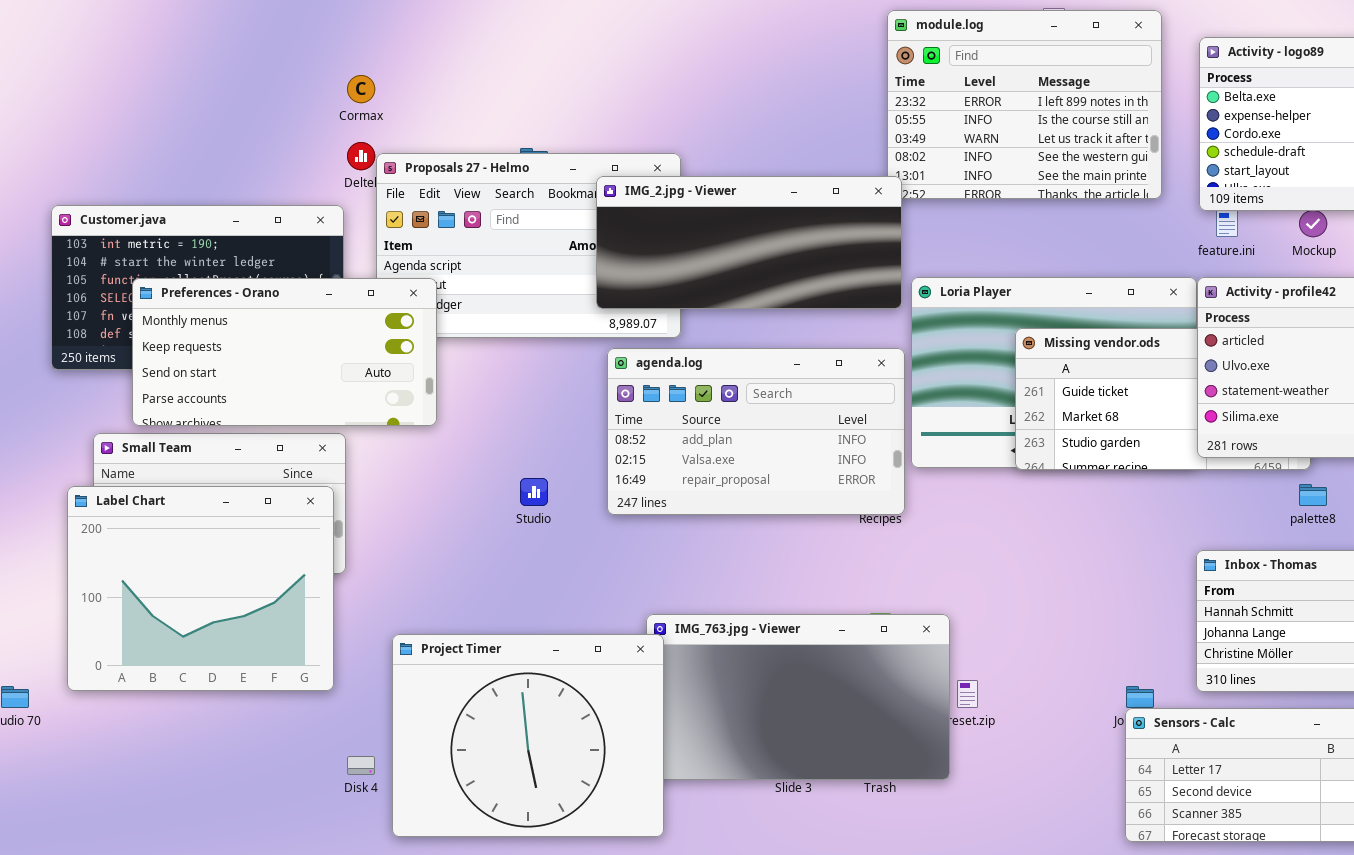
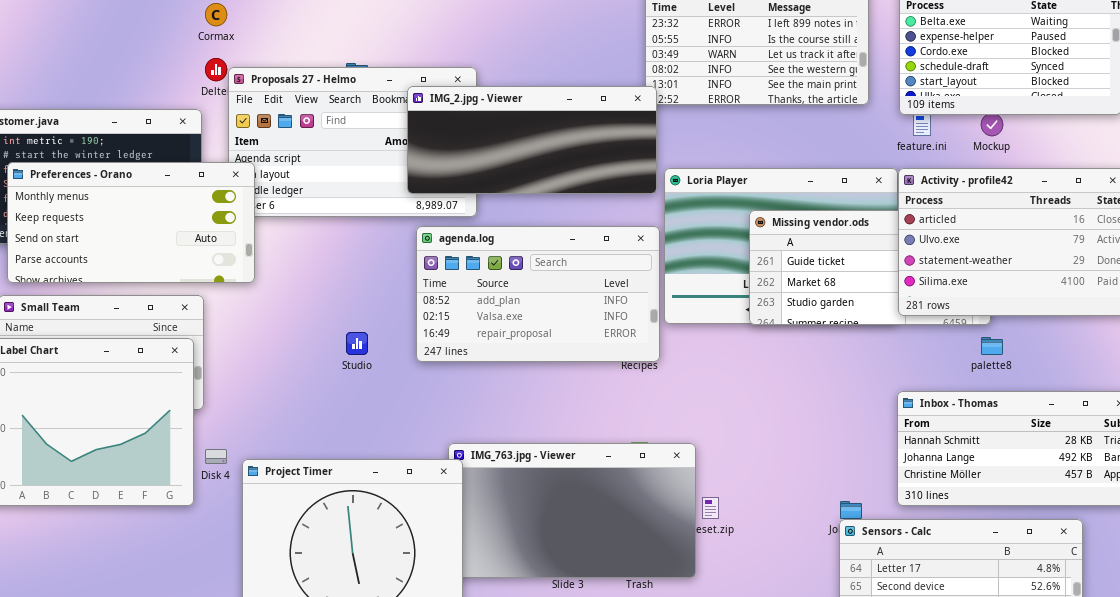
Preferences - Orano: [132,278,437,426] -> [7,162,255,283], moved
Disk 4: [347,756,375,775] -> [205,449,227,464], moved

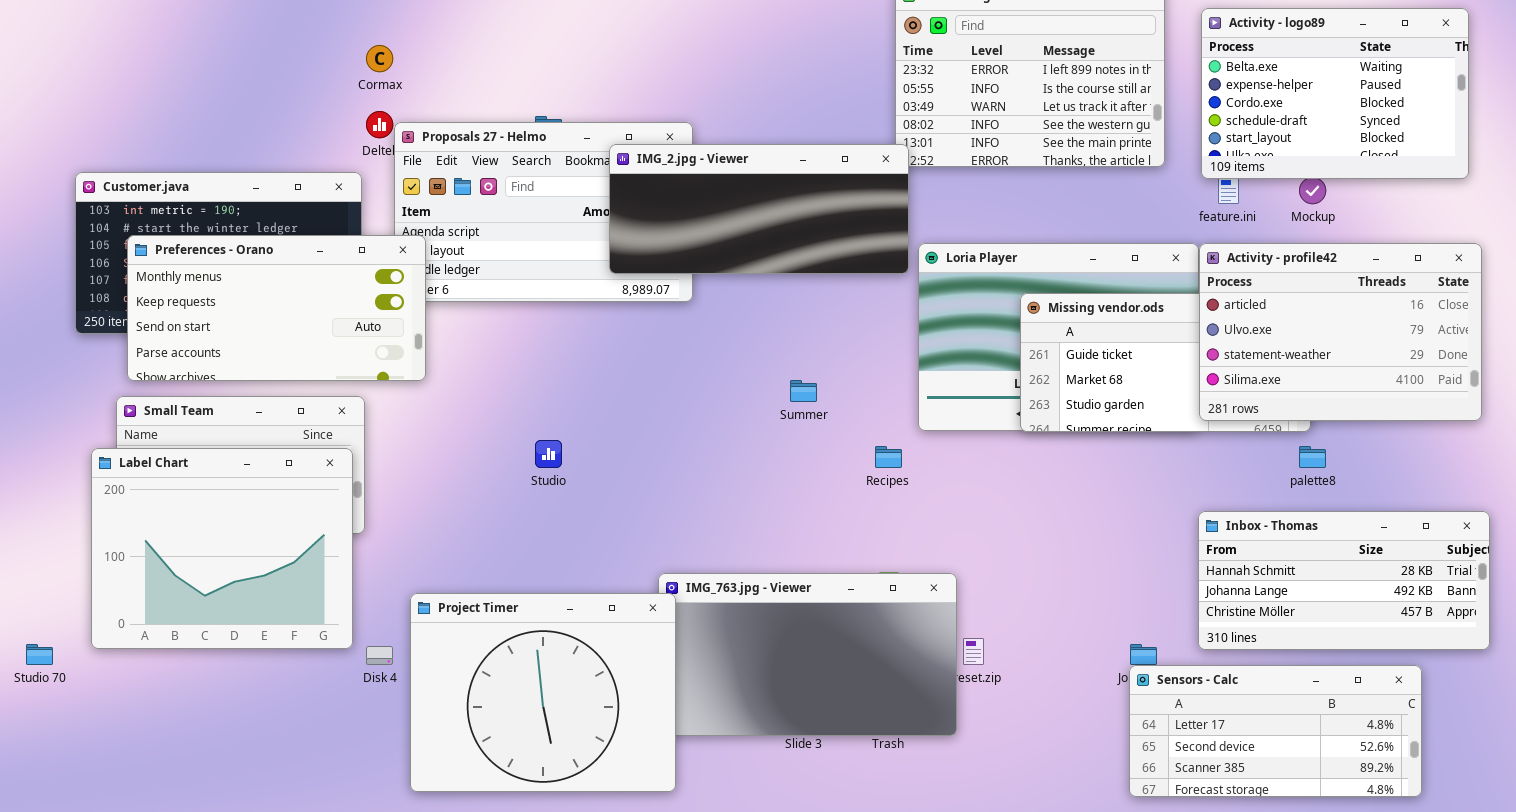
agenda.log: [416,226,660,362] -> none, closed
Disk 4: [205,449,227,464] -> [366,646,393,665], moved

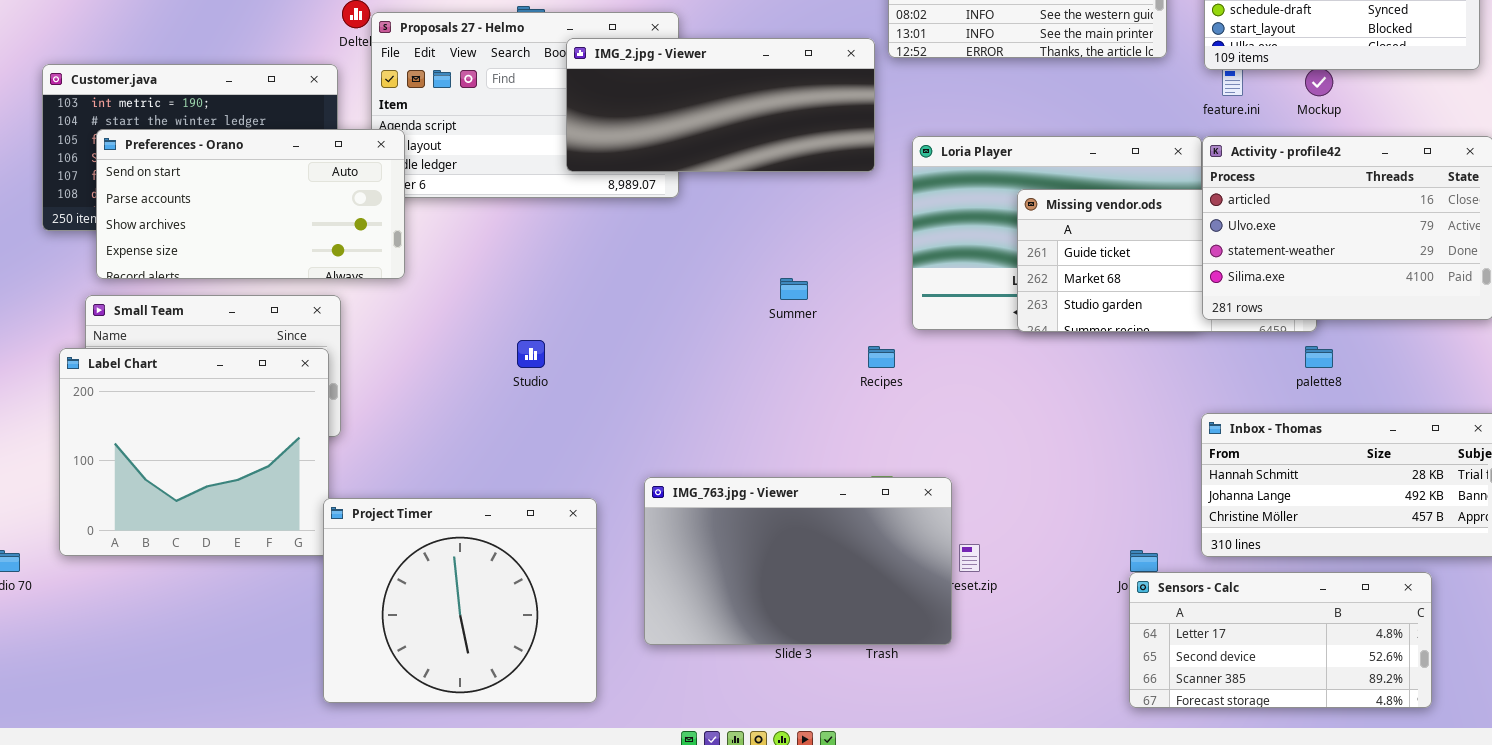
IMG_2.jpg - Viewer: [609,144,909,274] -> [566,38,875,172], moved
Preferences - Orano: [127,235,426,381] -> [96,129,405,279], scrolled down 2 rows
Project Timer: [410,593,676,792] -> [323,498,597,703], moved

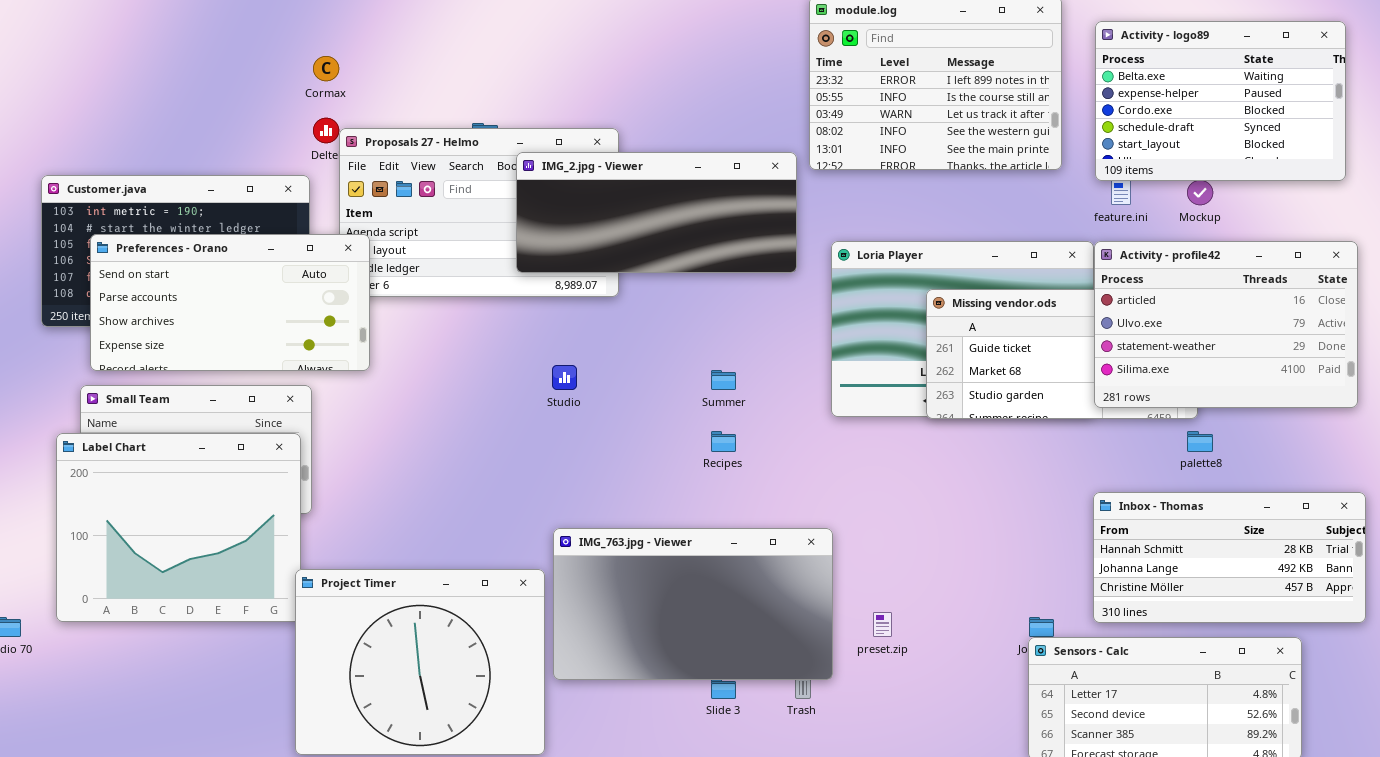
Studio: [517,340,545,368] -> [552,365,577,390], moved
Recipes: [868,346,895,368] -> [711,431,736,452], moved
IMG_763.jpg - Viewer: [644,477,952,645] -> [553,528,833,680], moved

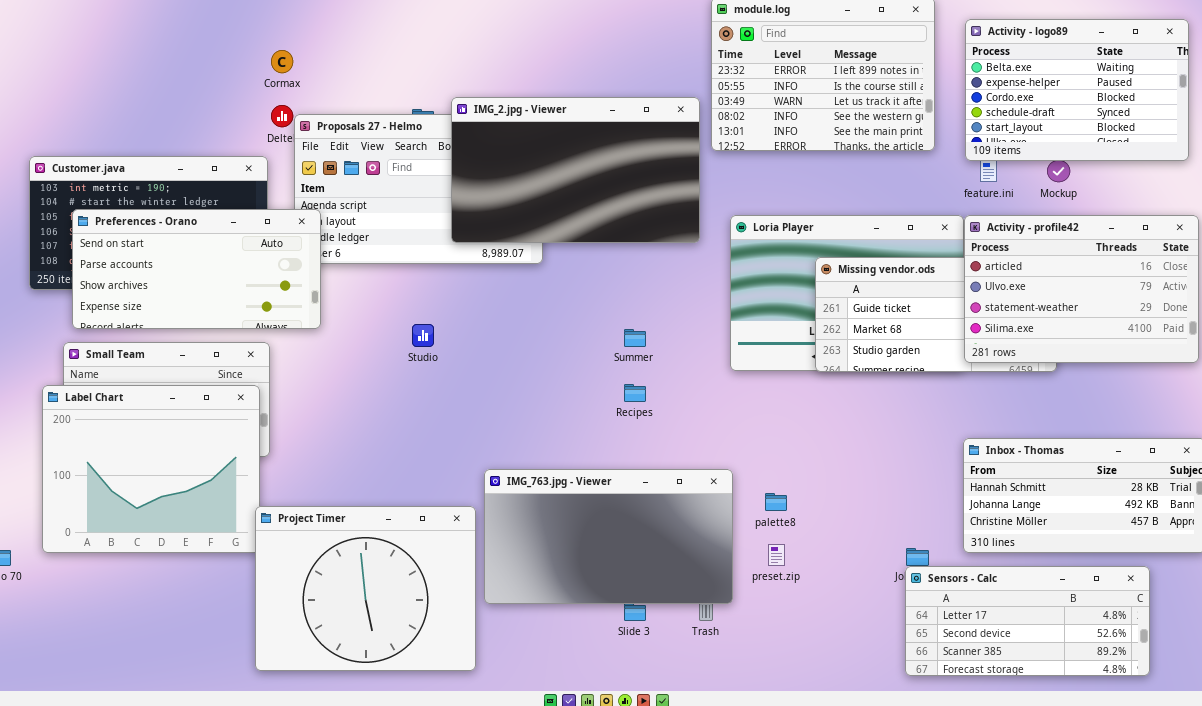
IMG_2.jpg - Viewer: [516,152,797,273] -> [451,97,700,243], resized
Studio: [552,365,577,390] -> [412,324,434,347], moved
palette8: [1187,431,1213,452] -> [765,493,787,511], moved

